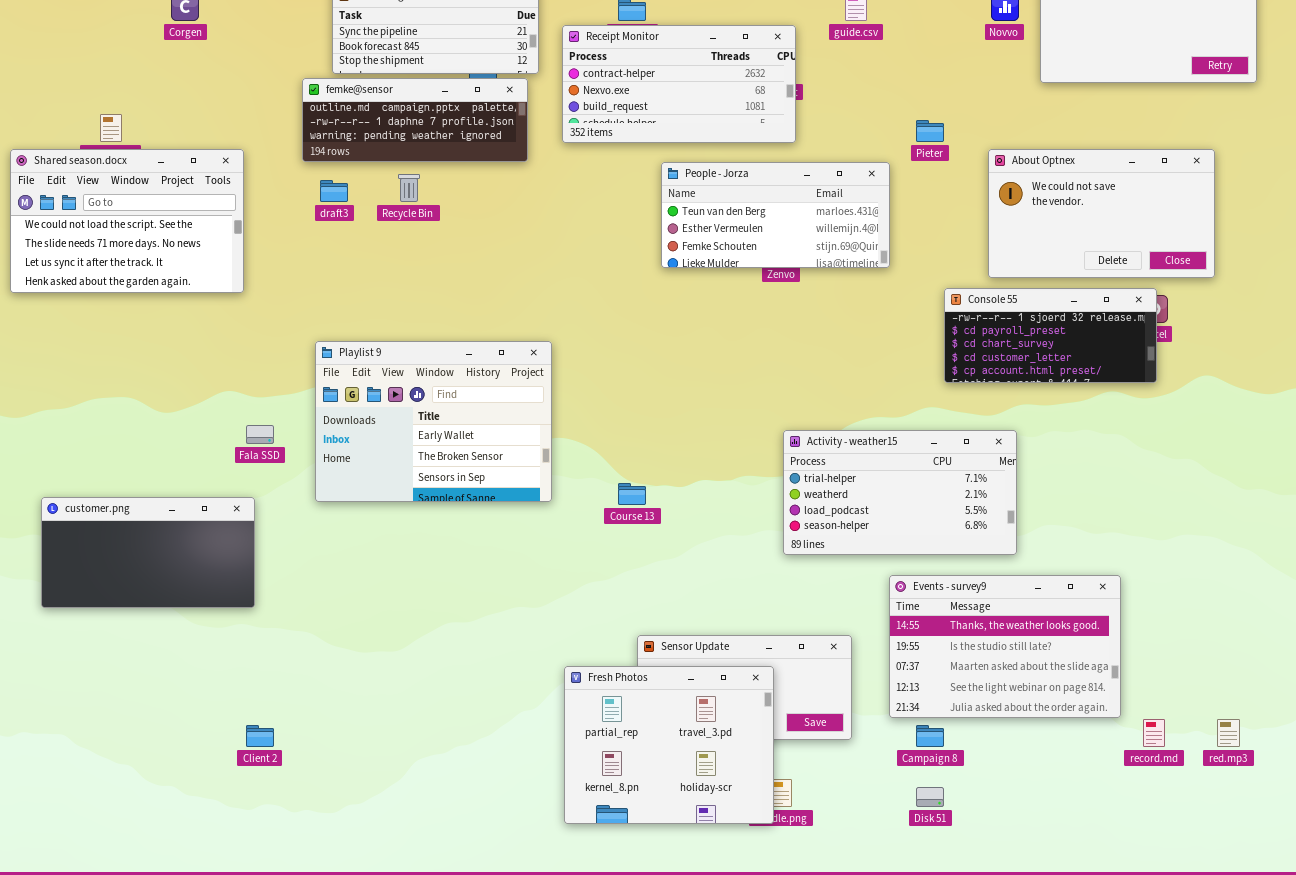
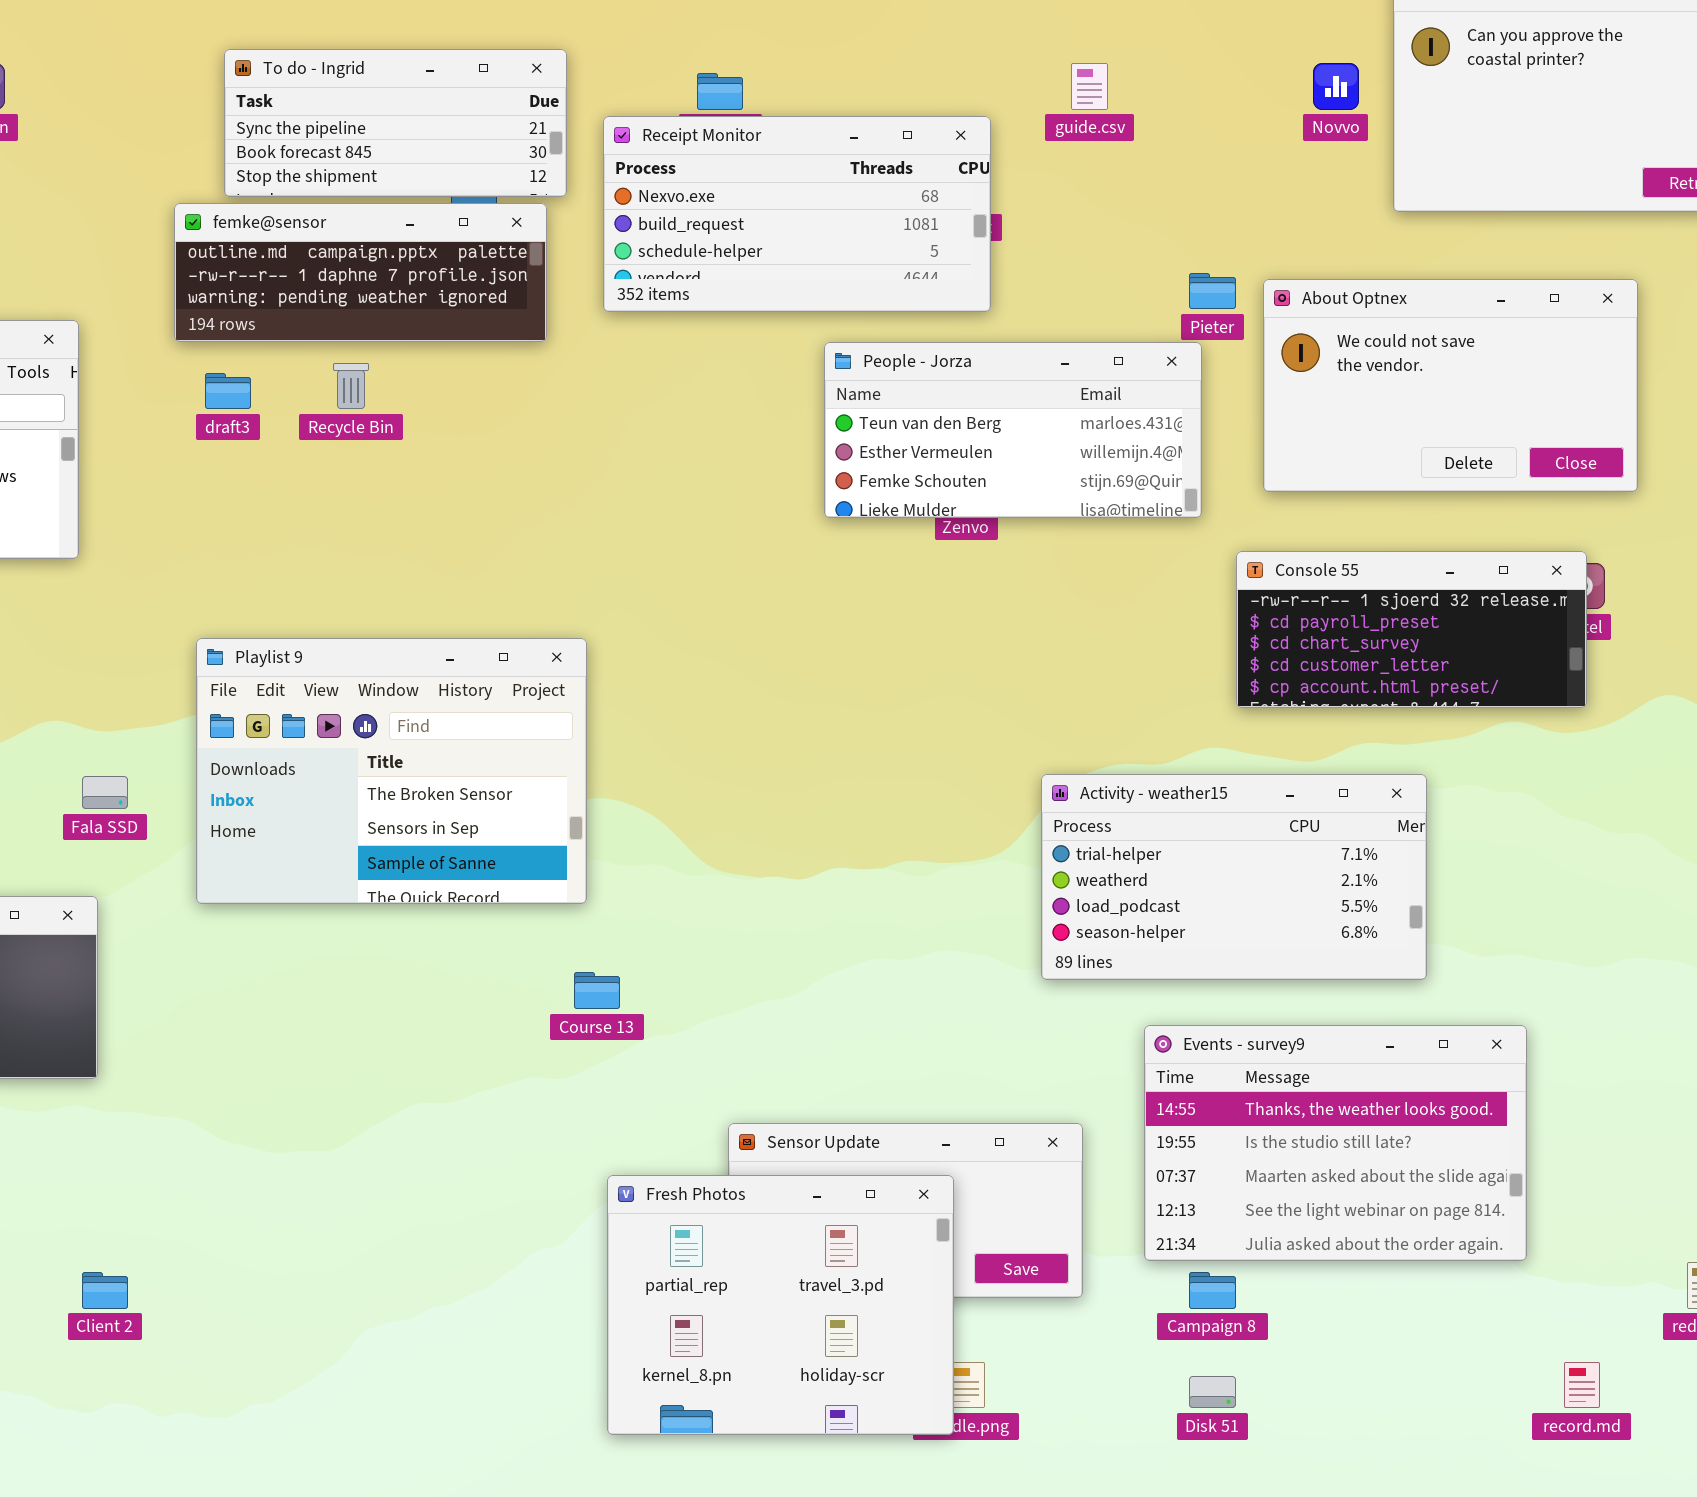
Receipt Monitor: [562,25,796,143] -> [603,116,991,312], scrolled down 1 row
About Optnex: [988,149,1215,278] -> [1263,279,1638,492], moved
People - Jorza: [661,162,890,268] -> [824,342,1202,518], moved
Playlist 9: [315,341,552,502] -> [196,638,587,904], scrolled down 1 row
Activity - weather15: [783,430,1017,555] -> [1041,774,1427,980], moved
Course 13: [618,483,646,505] -> [574,972,620,1009], moved
record.md: [1143,719,1165,747] -> [1564,1362,1600,1408], moved

